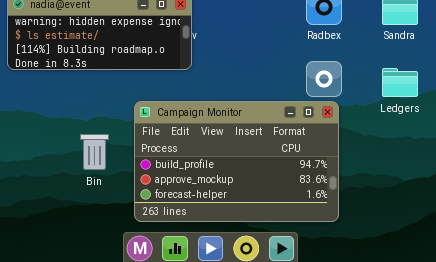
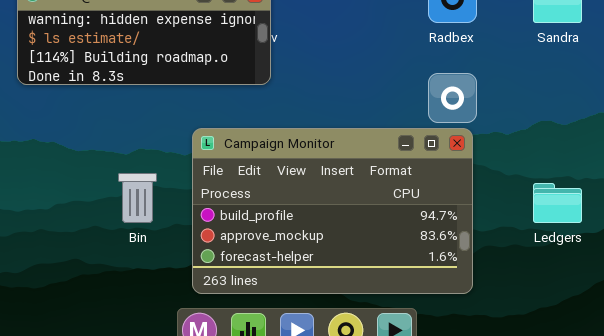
Ledgers: [382,68,418,97] -> [533,183,582,223], moved

